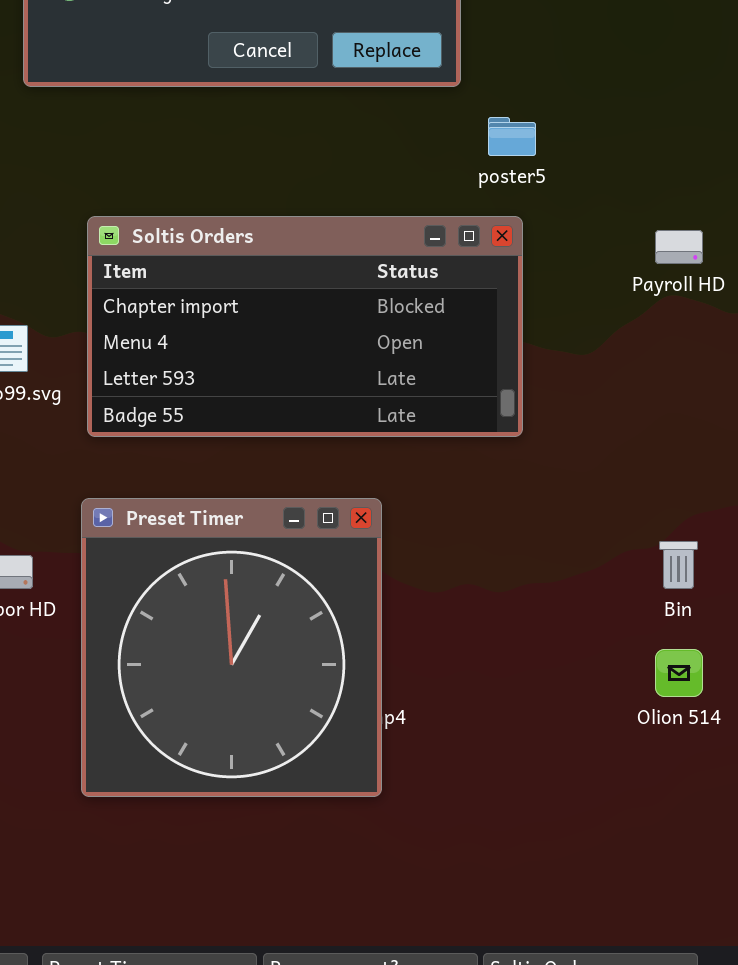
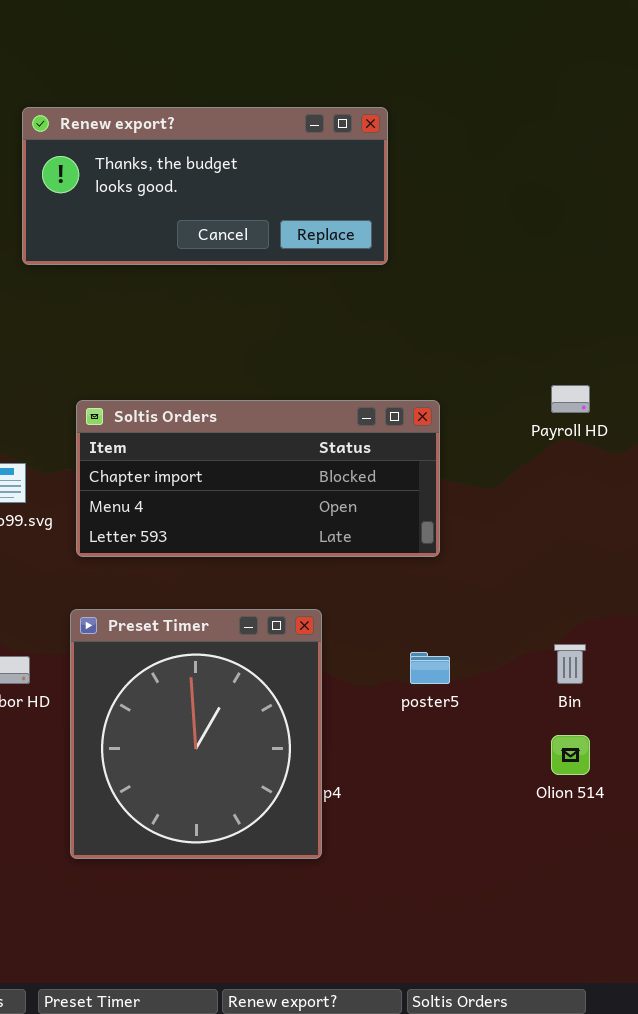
poster5: [488,117,536,156] -> [410,652,450,684], moved
Soltis Orders: [87,216,523,437] -> [76,400,440,557], resized

